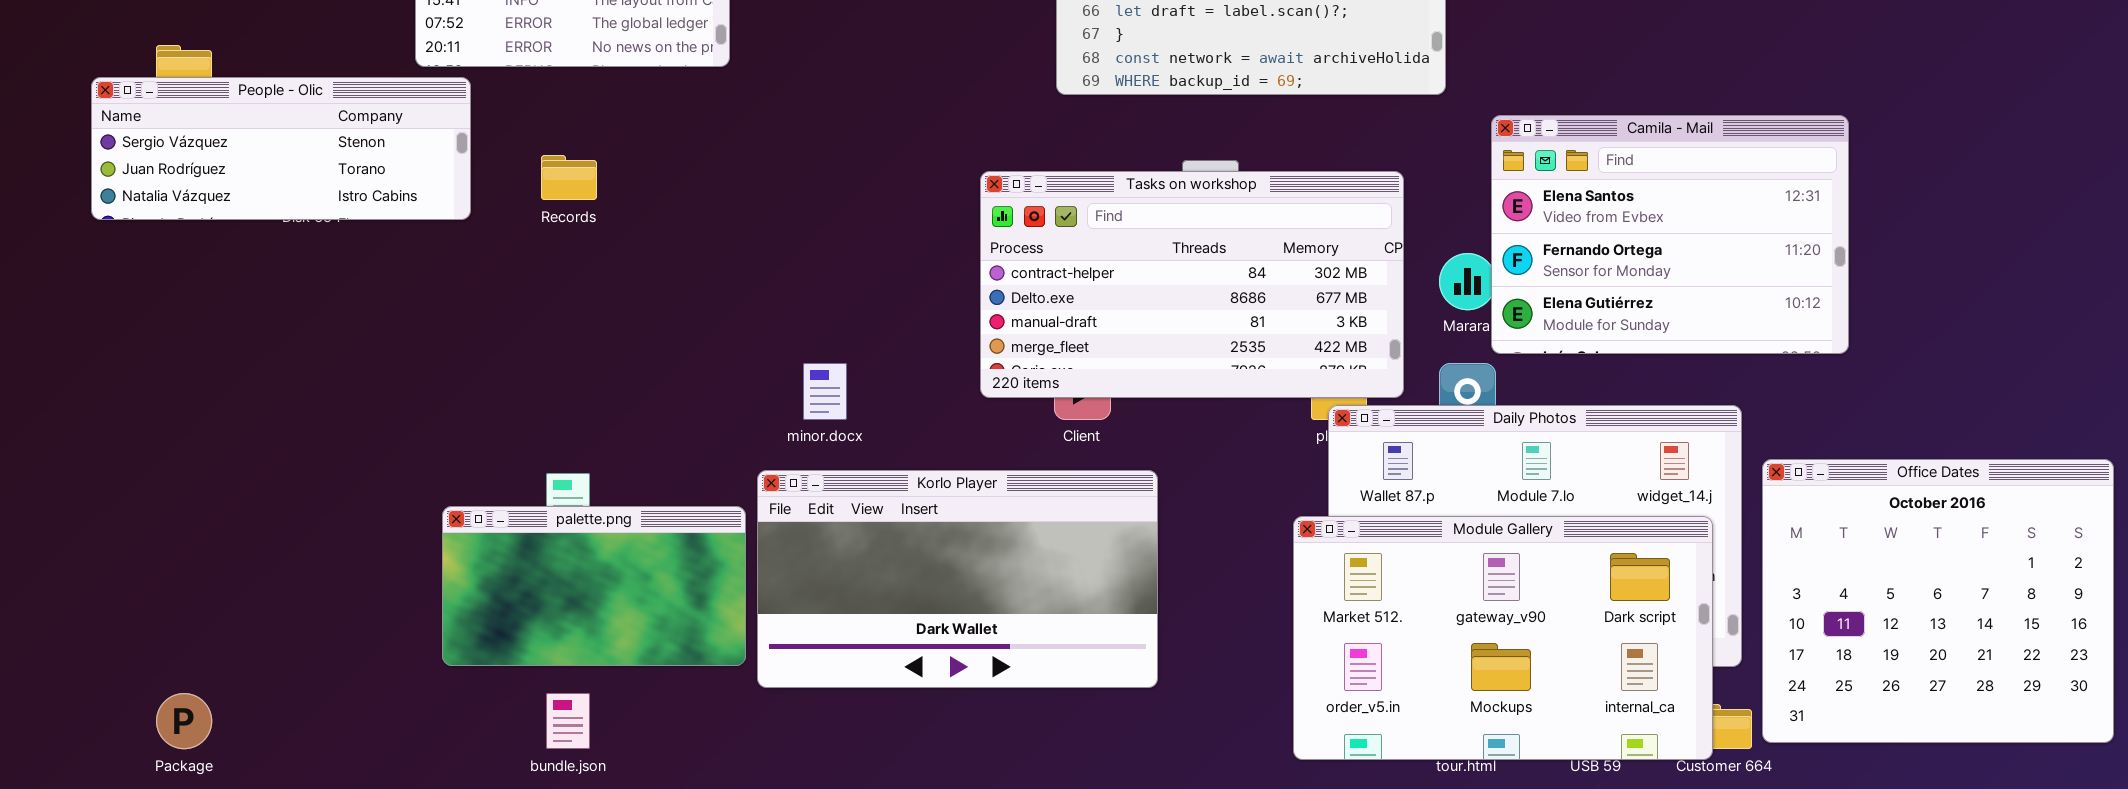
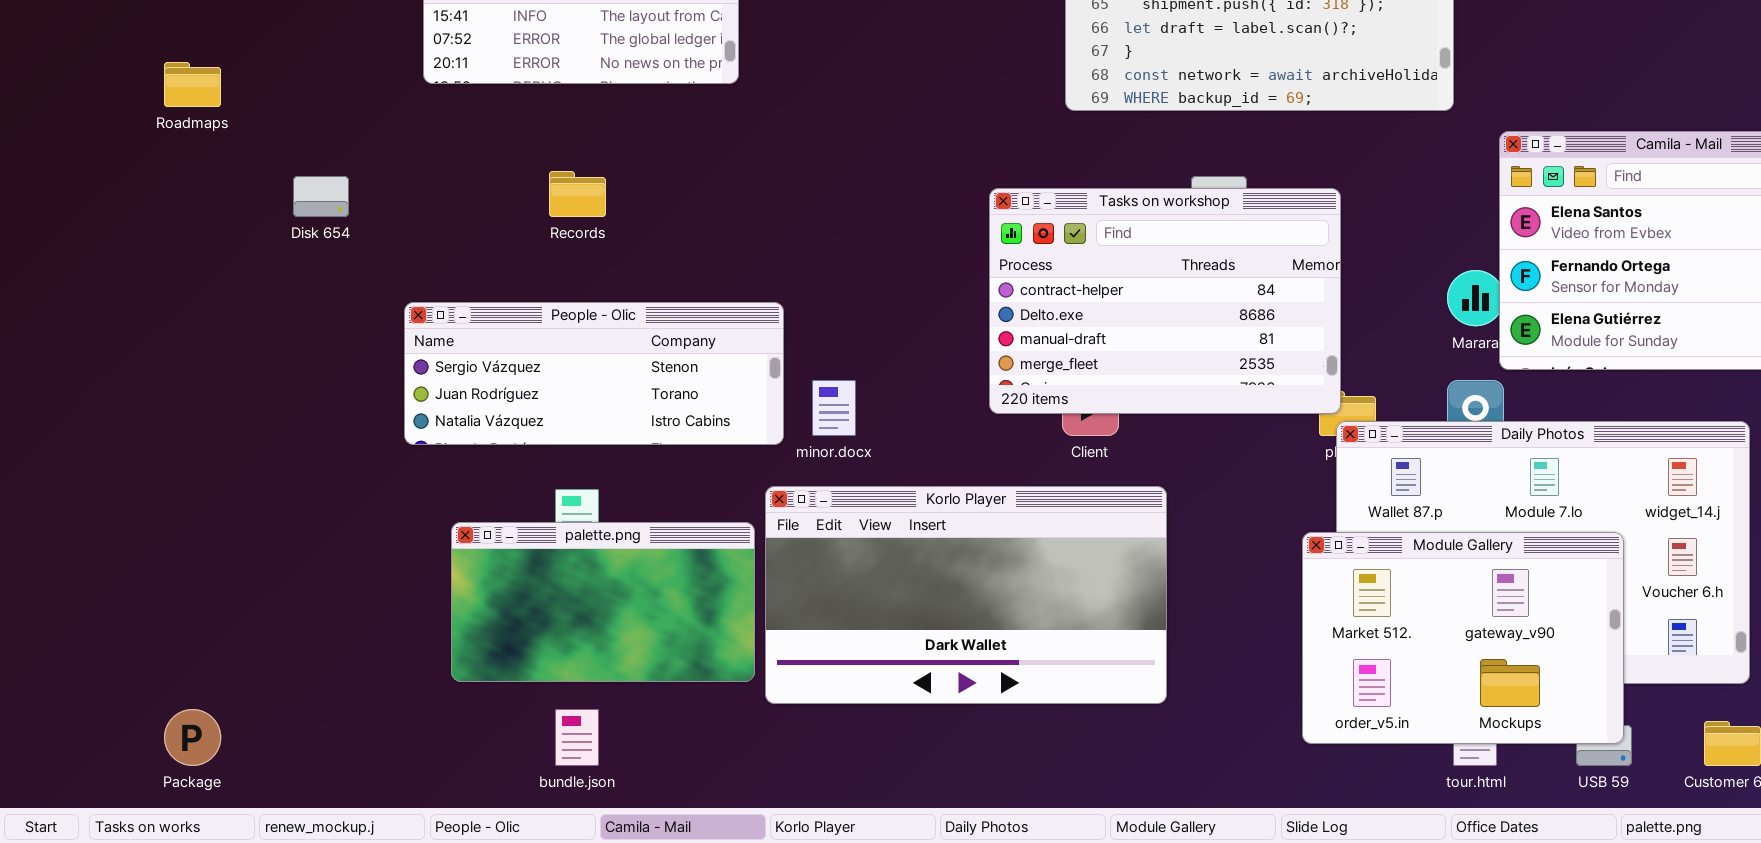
People - Olic: [91,77,471,220] -> [404,302,784,445], moved
Tasks on workshop: [980,171,1404,398] -> [989,188,1341,414], resized
Module Gallery: [1293,516,1713,760] -> [1302,532,1624,744], resized

